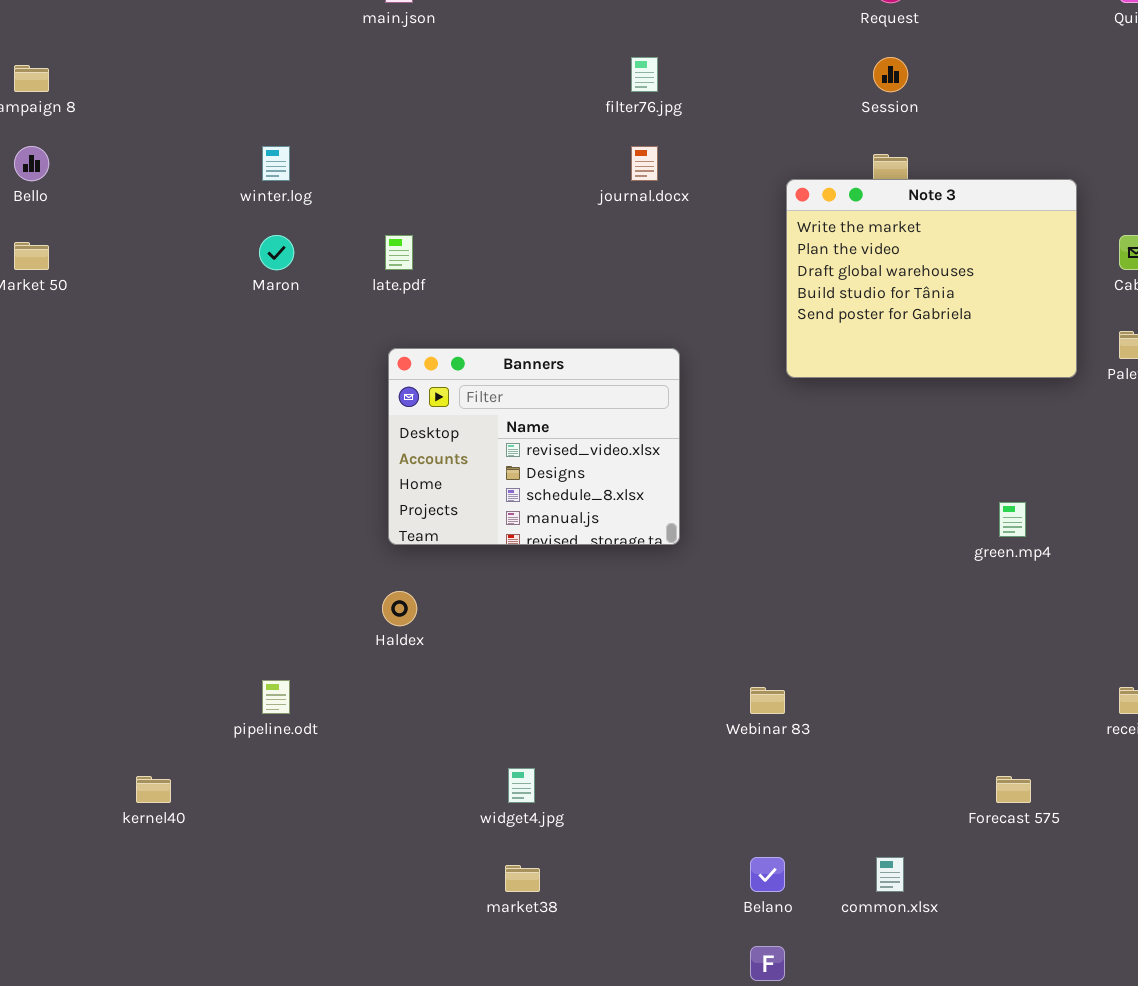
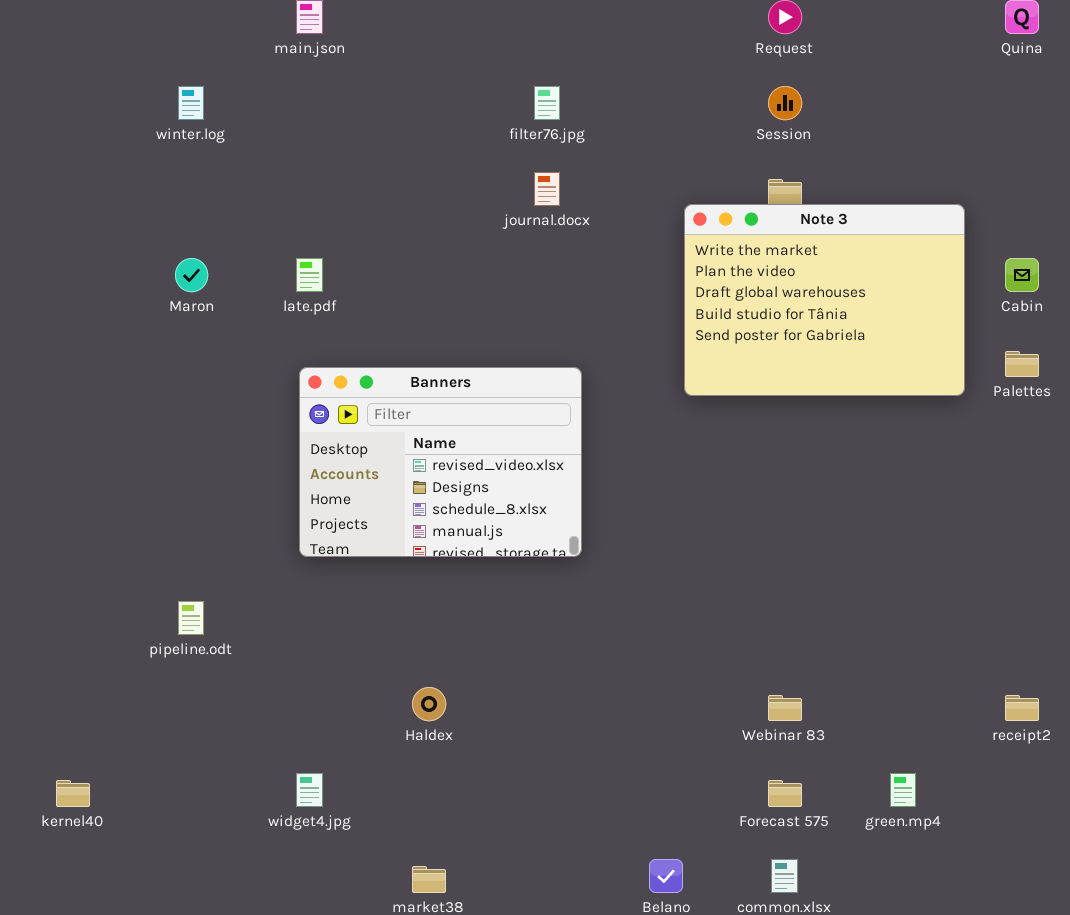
winter.log: [262,146,290,181] -> [178,86,204,120], moved
green.mp4: [999,502,1026,537] -> [890,773,916,807], moved
Haldex: [382,591,417,626] -> [412,687,446,721], moved
pipeline.odt: [262,680,290,714] -> [178,601,204,635], moved
Webinar 83: [750,687,785,714] -> [768,695,802,721], moved
widget4.jpg: [508,768,535,803] -> [296,773,323,807], moved
Forecast 575: [996,776,1031,803] -> [768,780,802,807], moved

